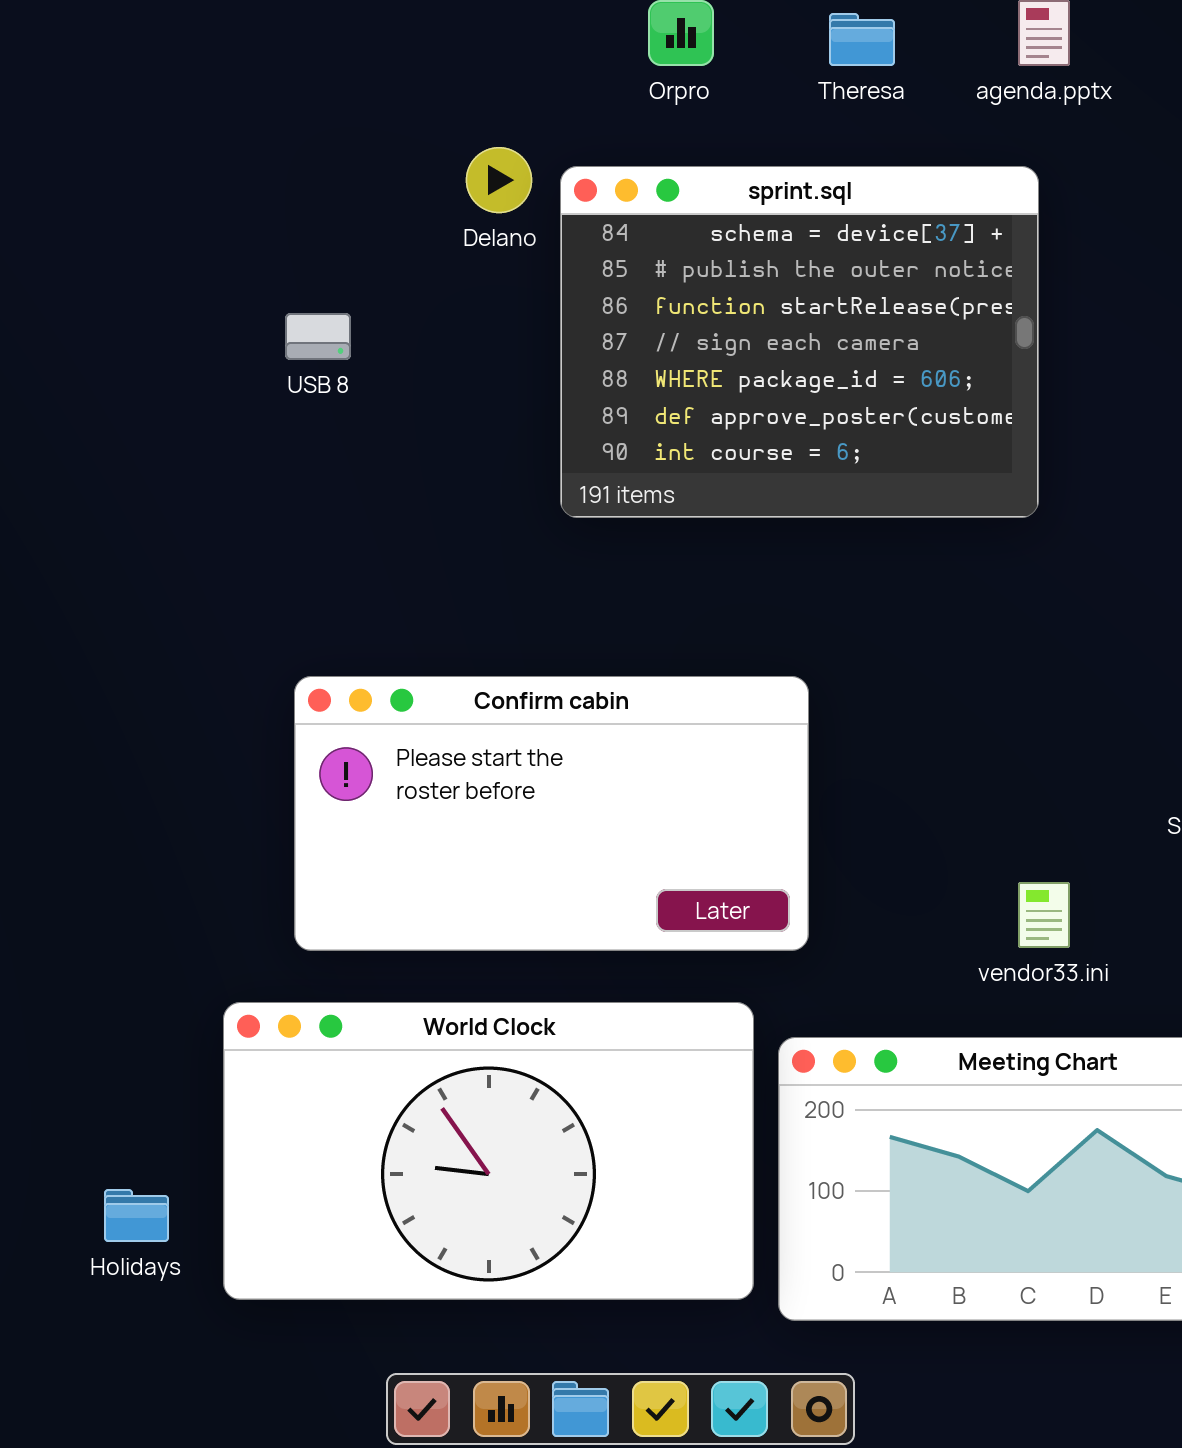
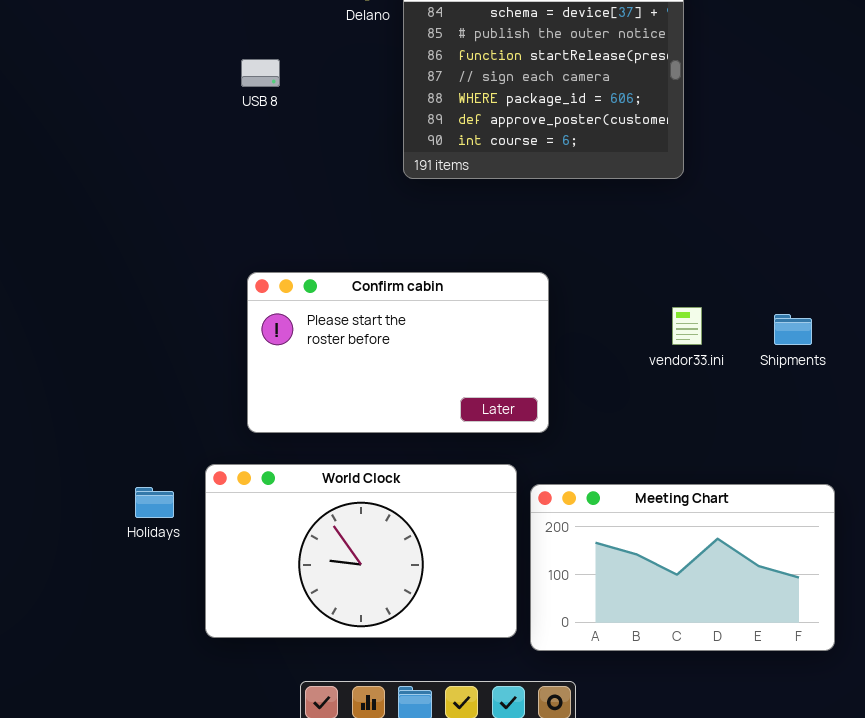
vendor33.ini: [1018,882,1070,948] -> [672,307,702,345], moved
Holidays: [104,1189,169,1242] -> [135,487,174,518], moved

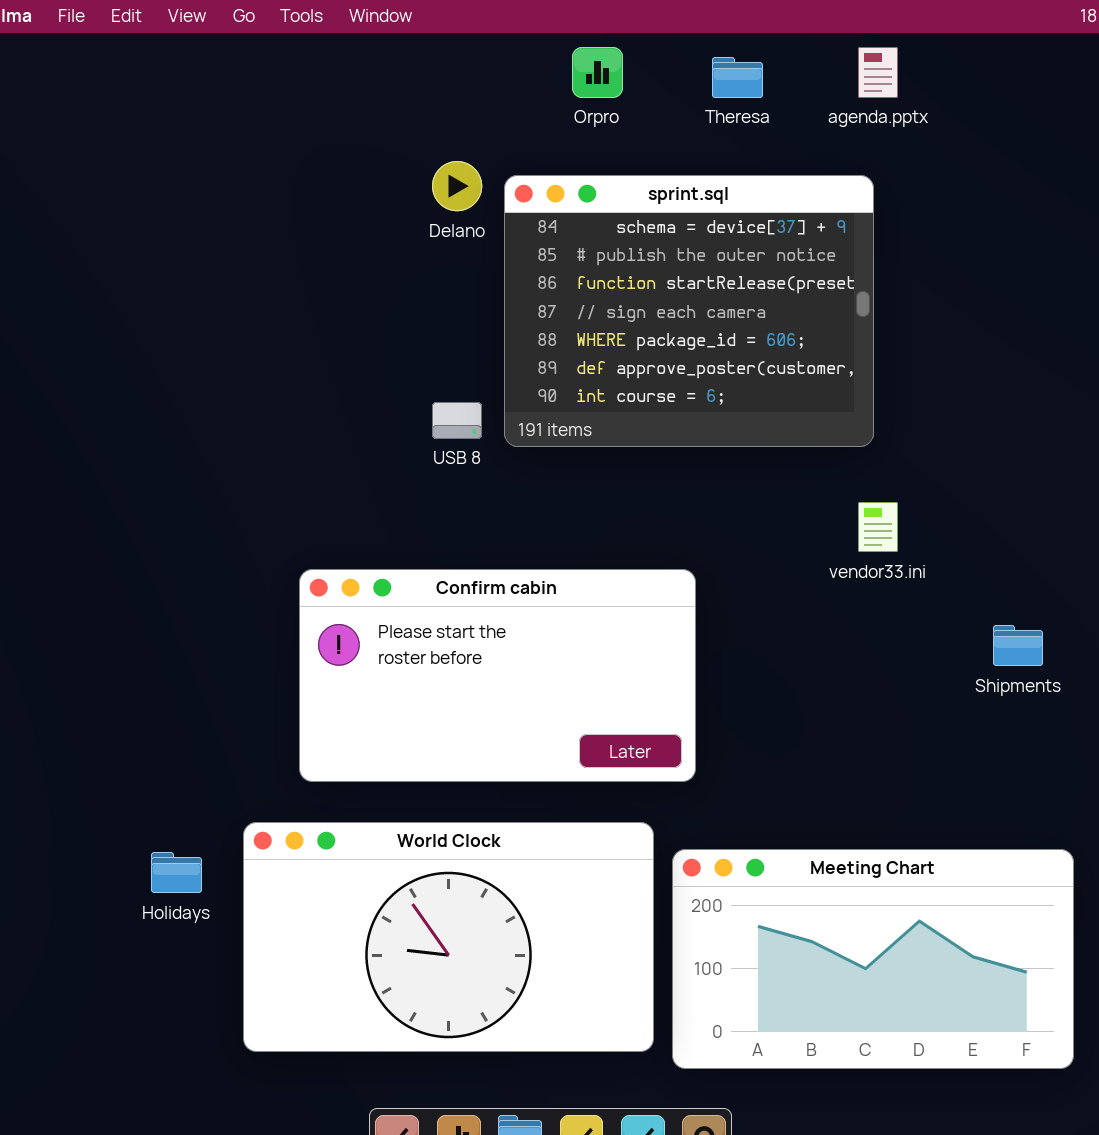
USB 8: [241,59,280,87] -> [432,402,482,439], moved
vendor33.ini: [672,307,702,345] -> [858,502,898,552], moved

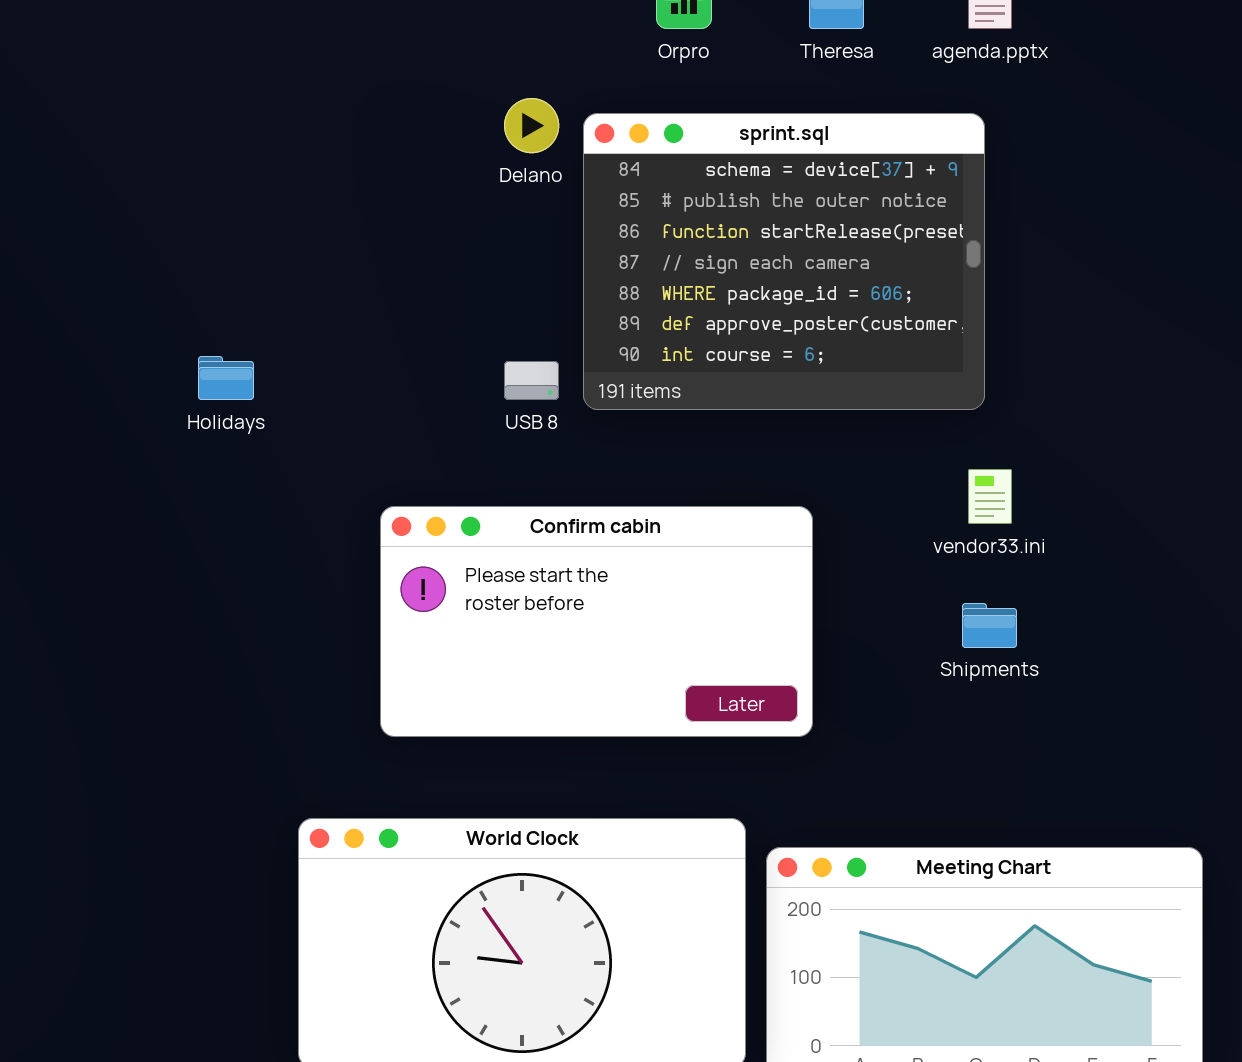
Confirm cabin: [299,569,696,782] -> [380,506,813,737], moved
Shipments: [993,625,1043,666] -> [962,603,1017,648], moved
Holidays: [151,852,202,893] -> [198,356,254,400], moved

